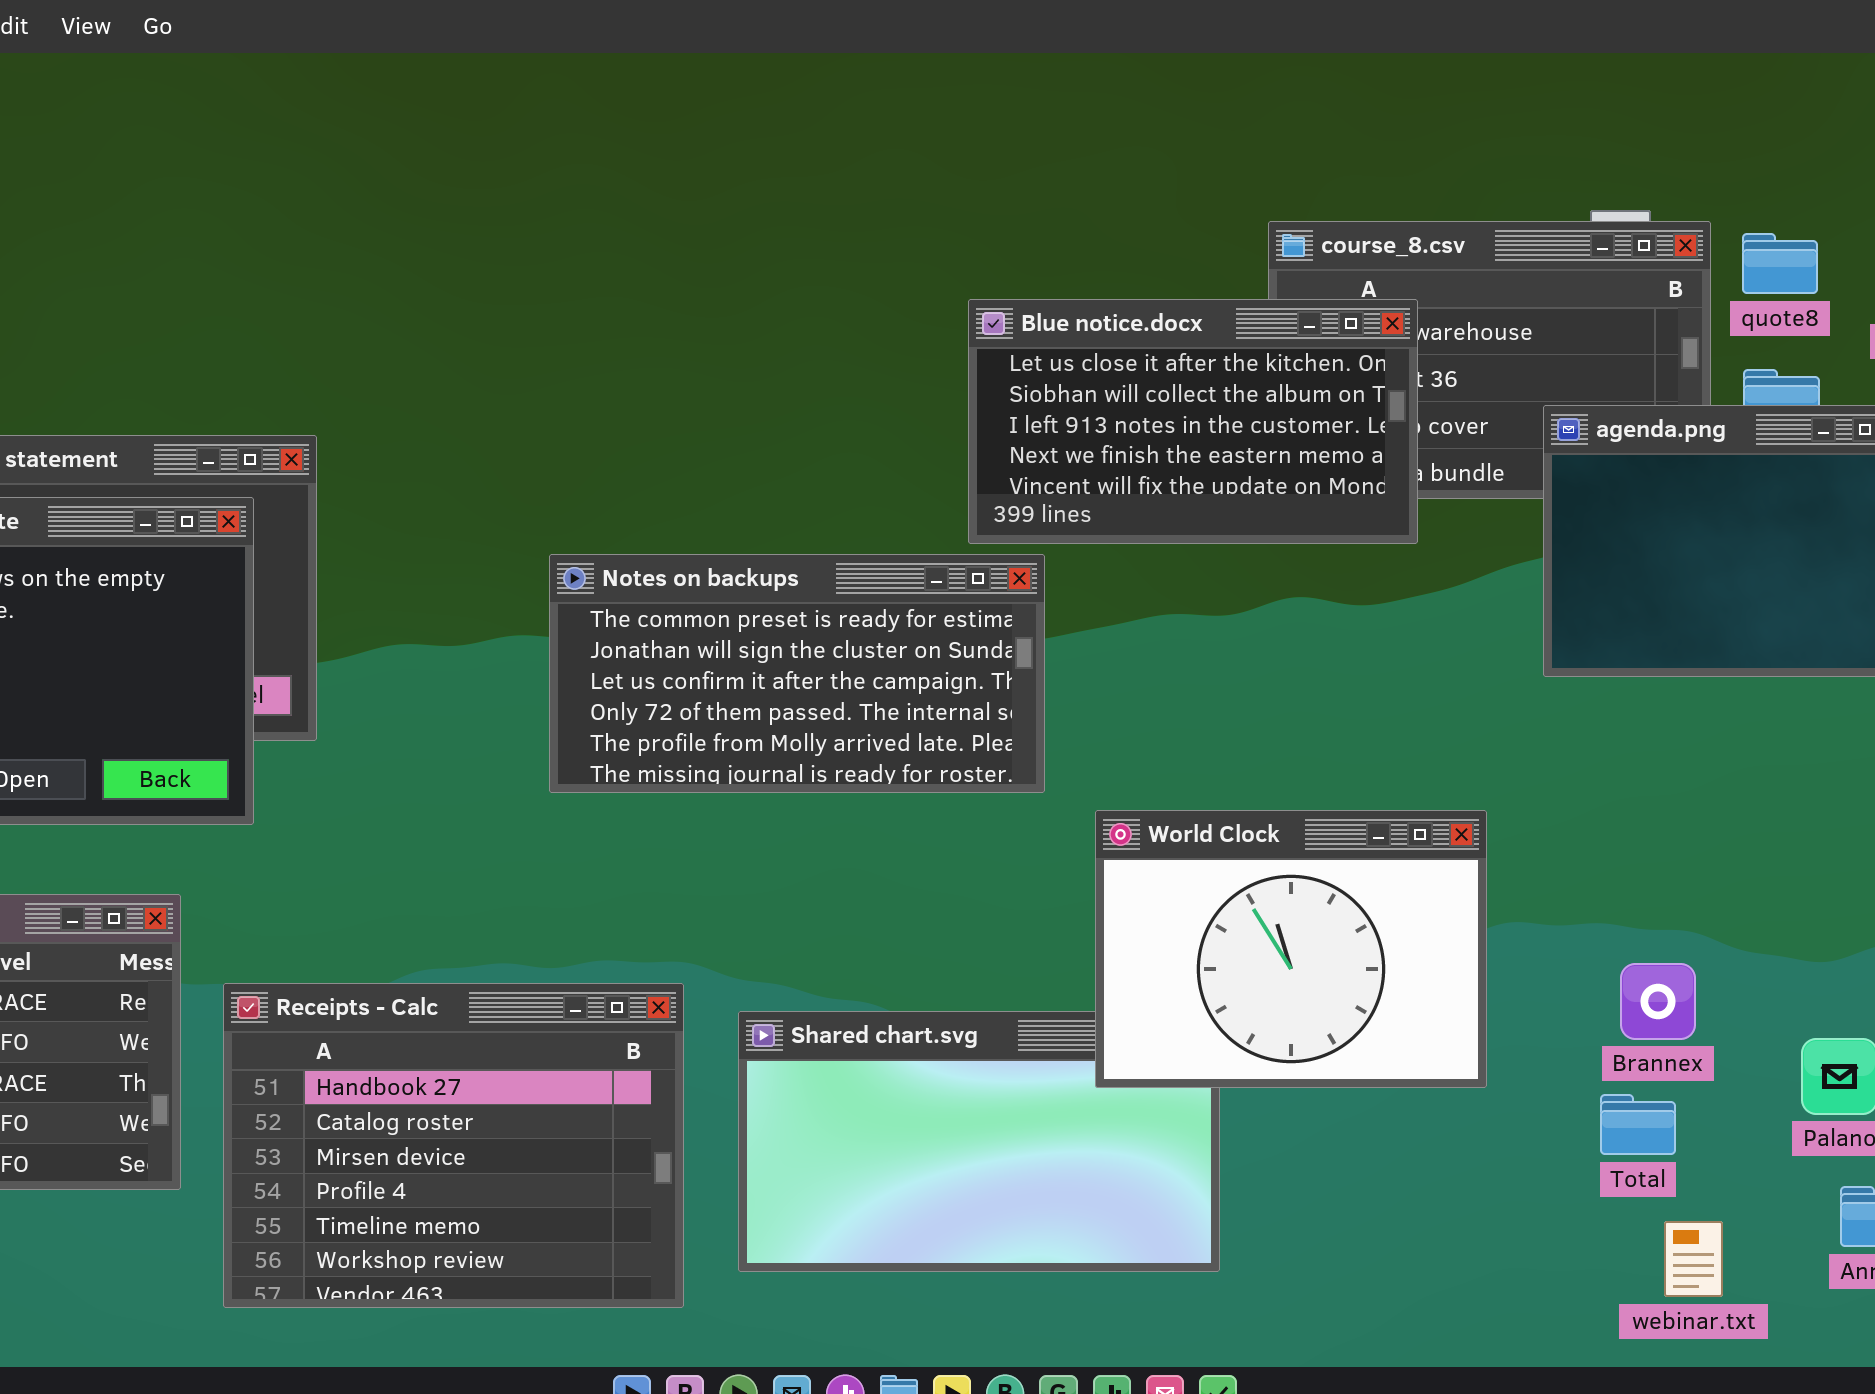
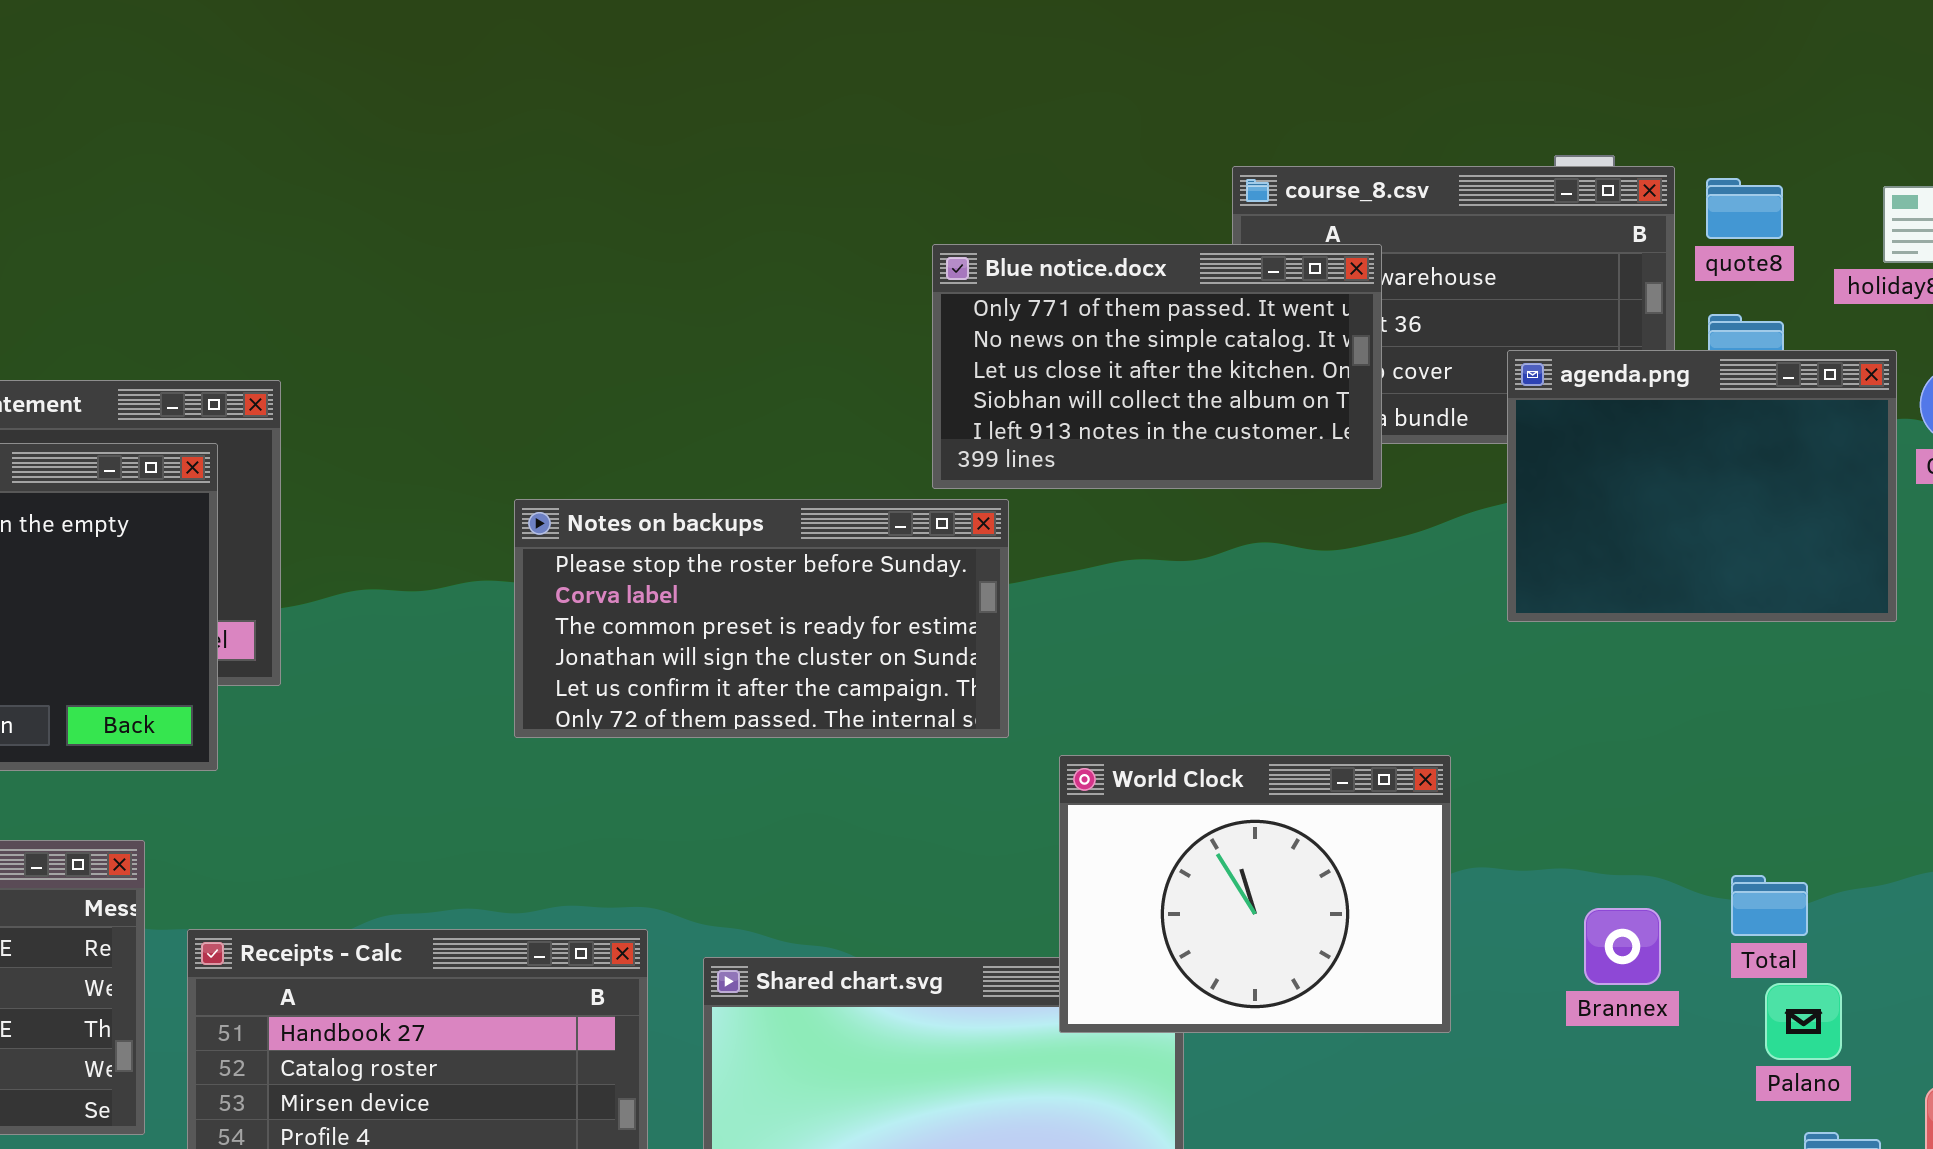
Blue notice.docx: [968,299,1418,544] -> [932,244,1382,489], scrolled up 2 rows
Notes on backups: [549,554,1045,793] -> [514,499,1009,738], scrolled up 2 rows
Total: [1600,1094,1676,1155] -> [1731,875,1808,936], moved

